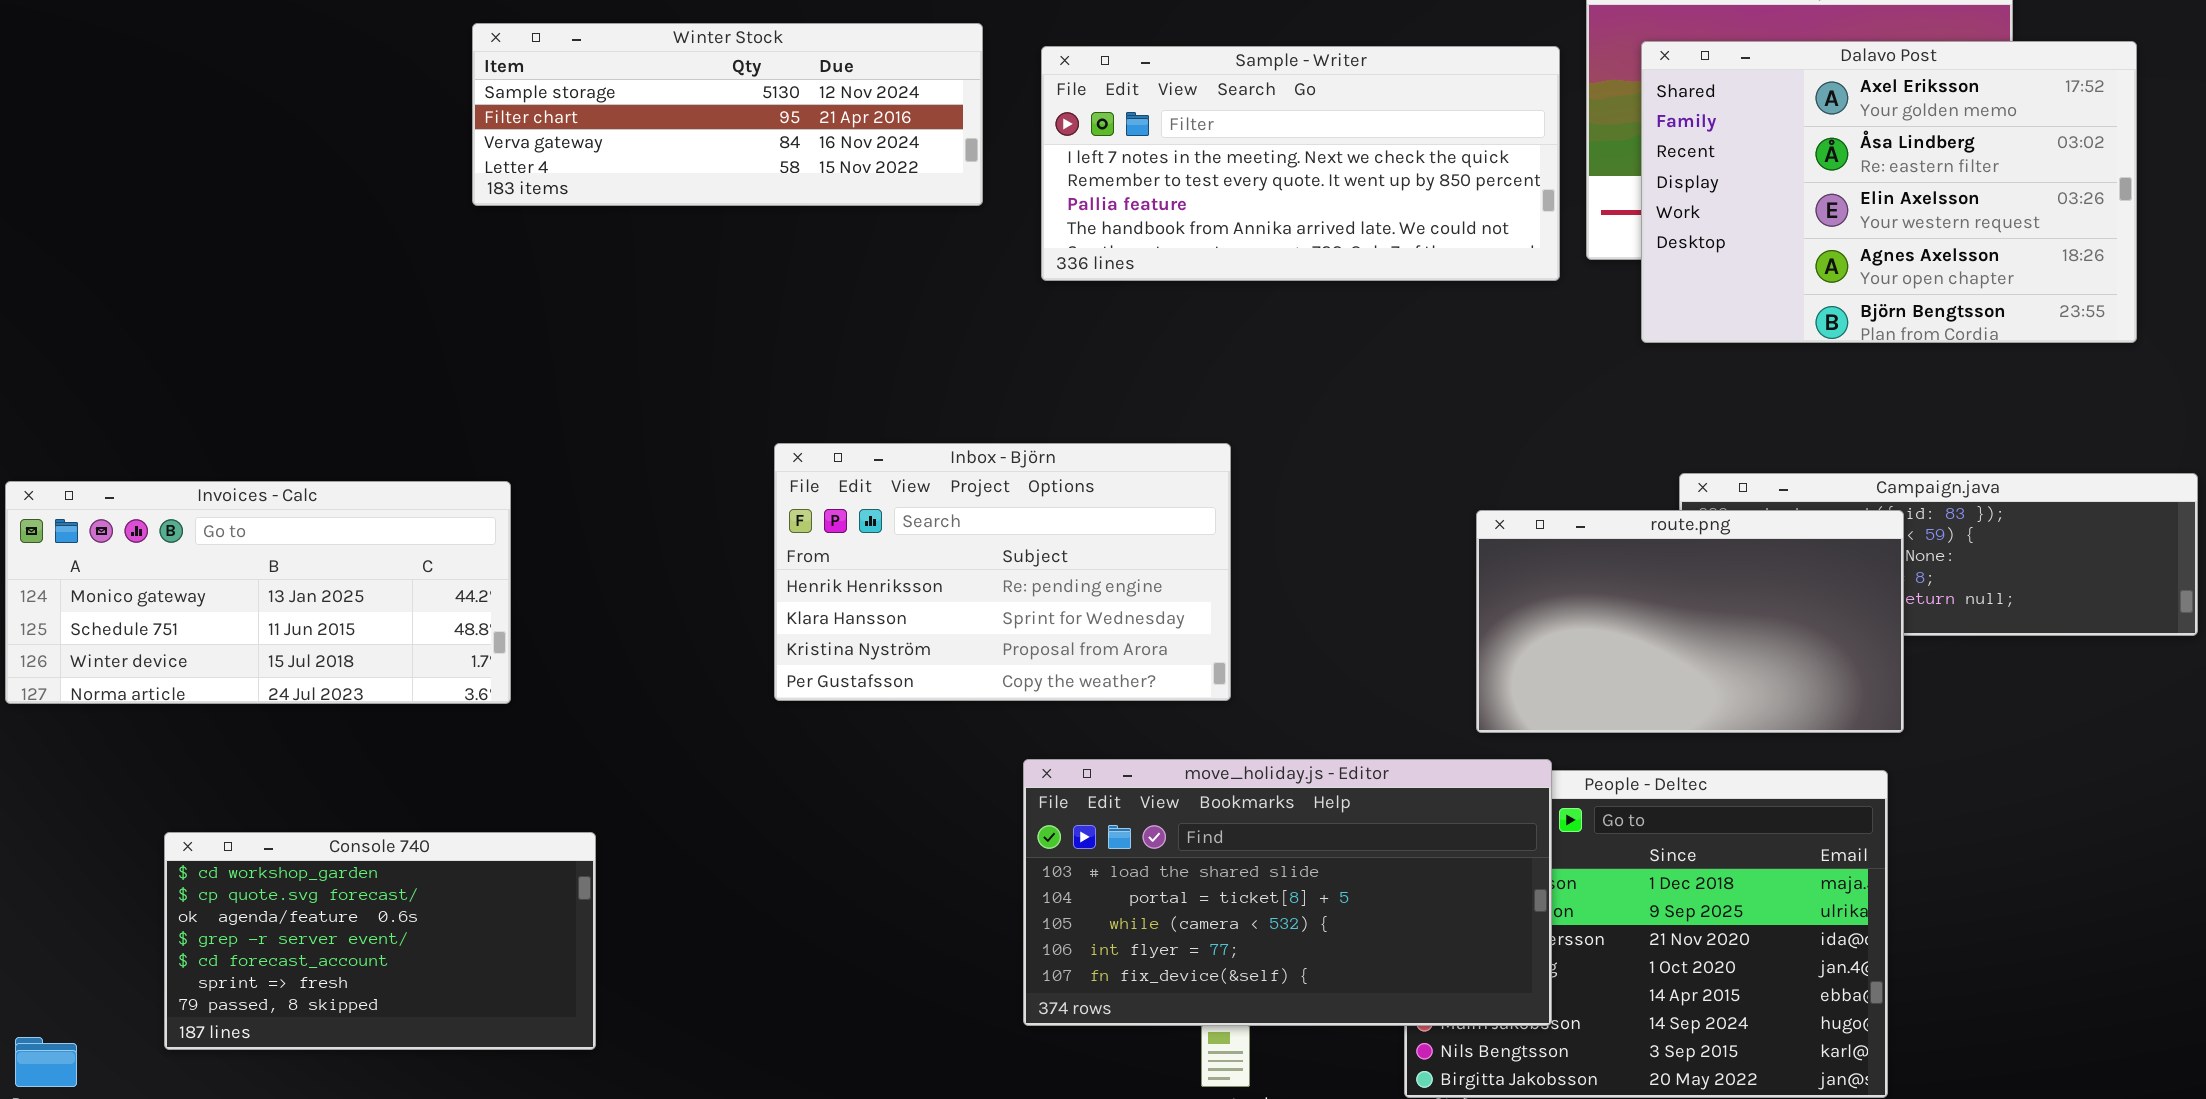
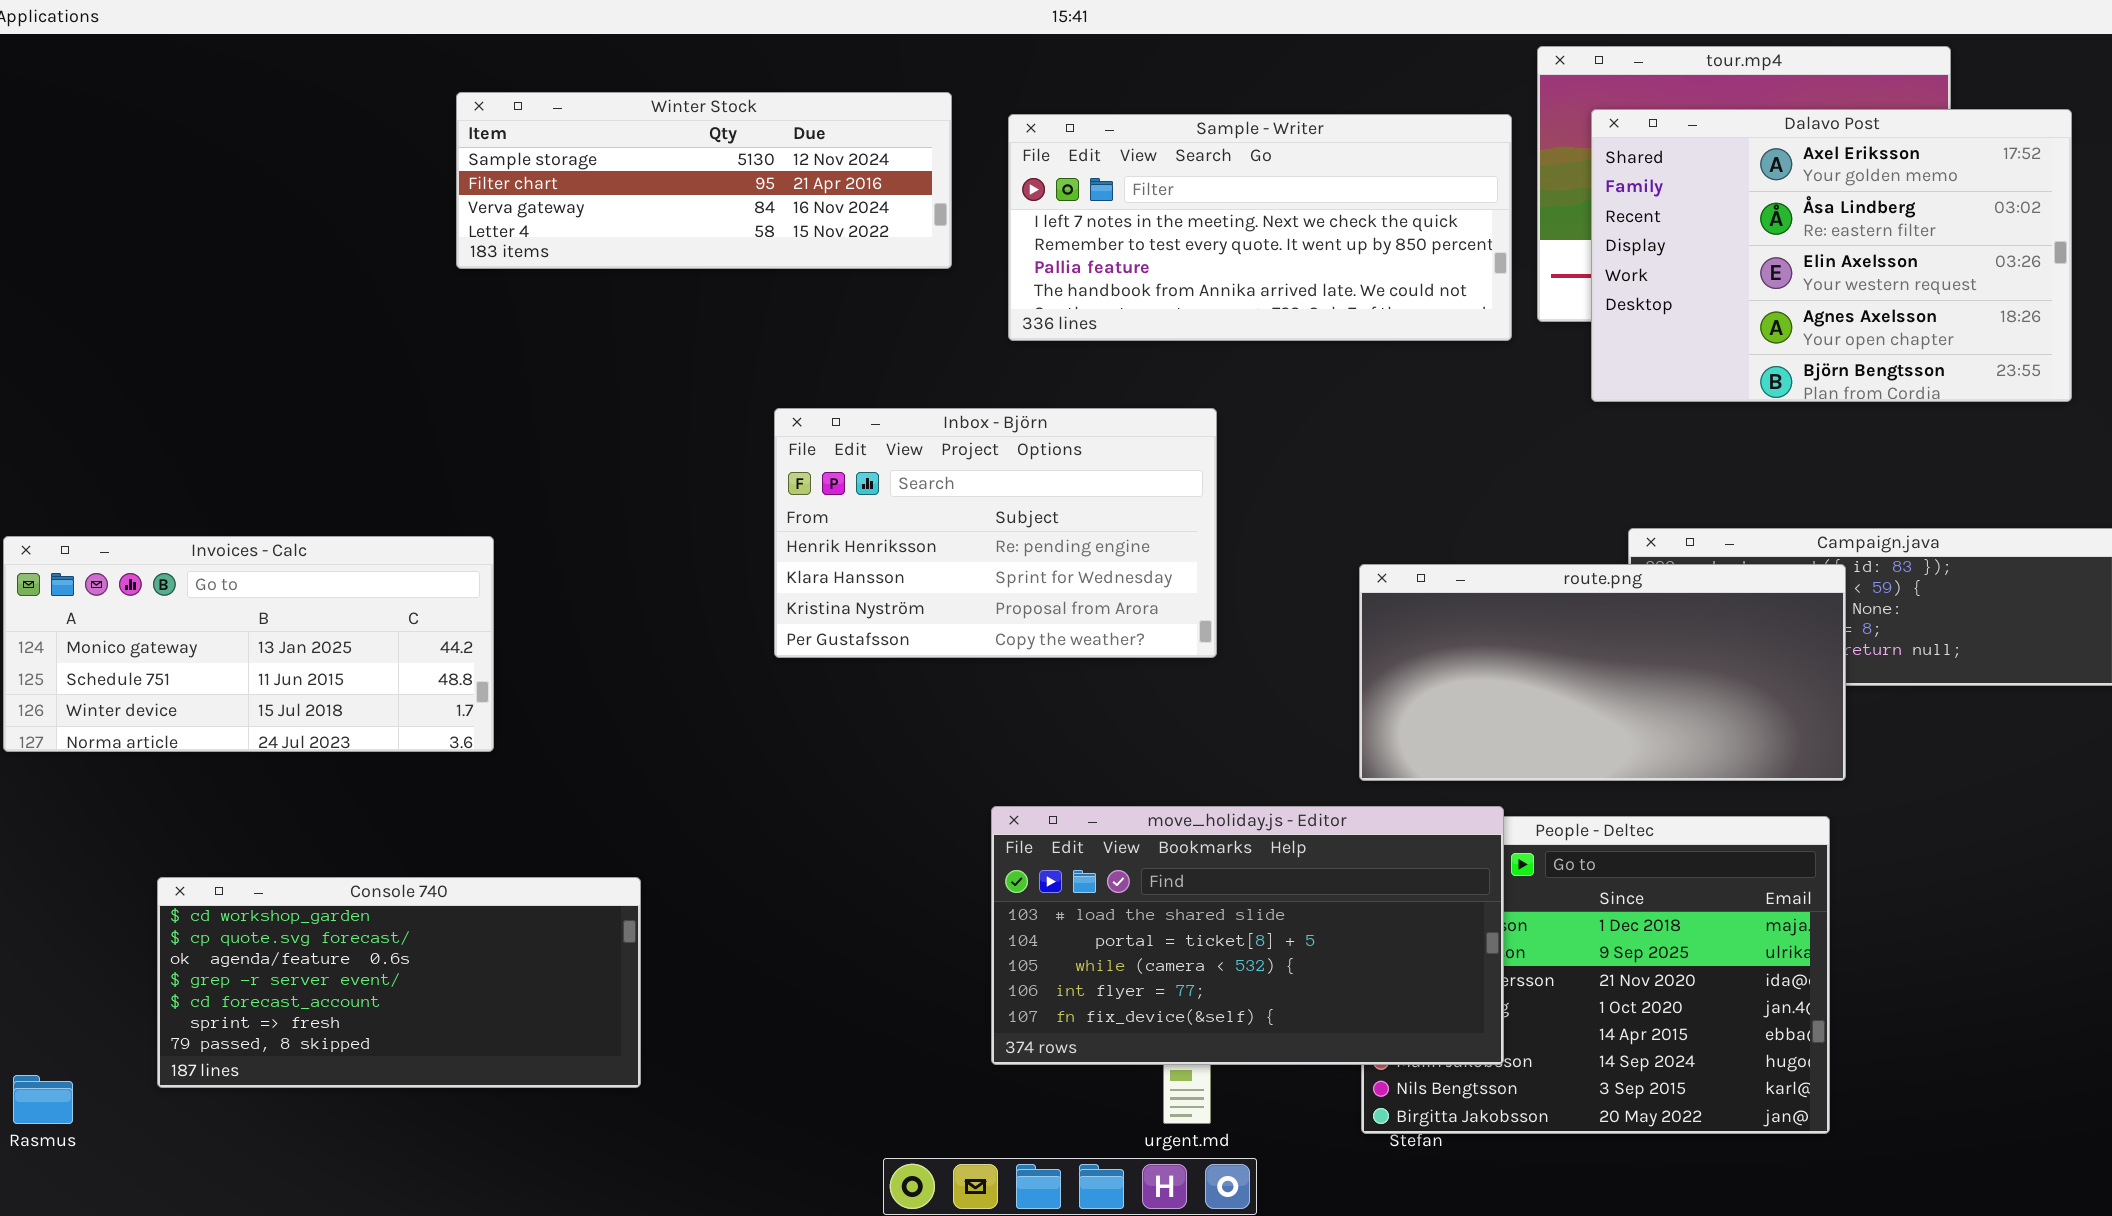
Inbox - Björn: [774,443,1231,701] -> [774,408,1217,658], moved
route.png: [1476,510,1904,733] -> [1359,564,1846,781], resized
Console 740: [164,832,596,1050] -> [157,877,641,1088], resized

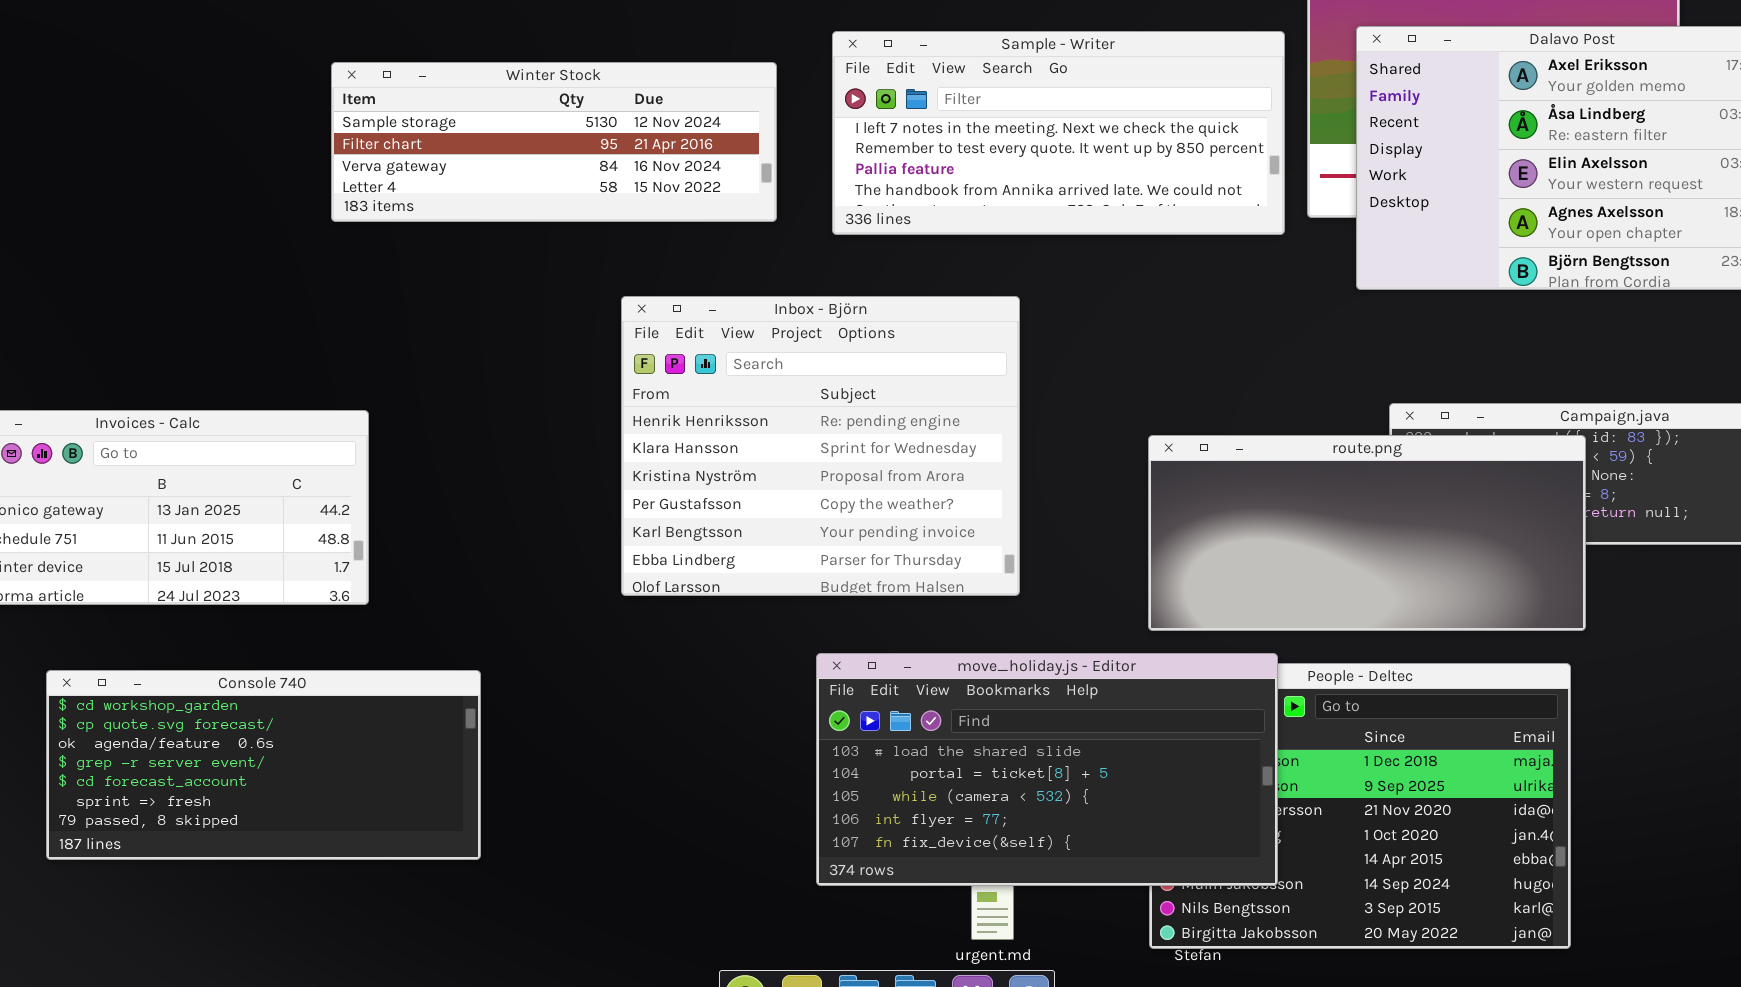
Winter Stock: [456,92,952,269] -> [331,62,777,222], moved
Inbox - Björn: [774,408,1217,658] -> [621,296,1020,596], resized
Console 740: [157,877,641,1088] -> [46,670,481,860], moved

